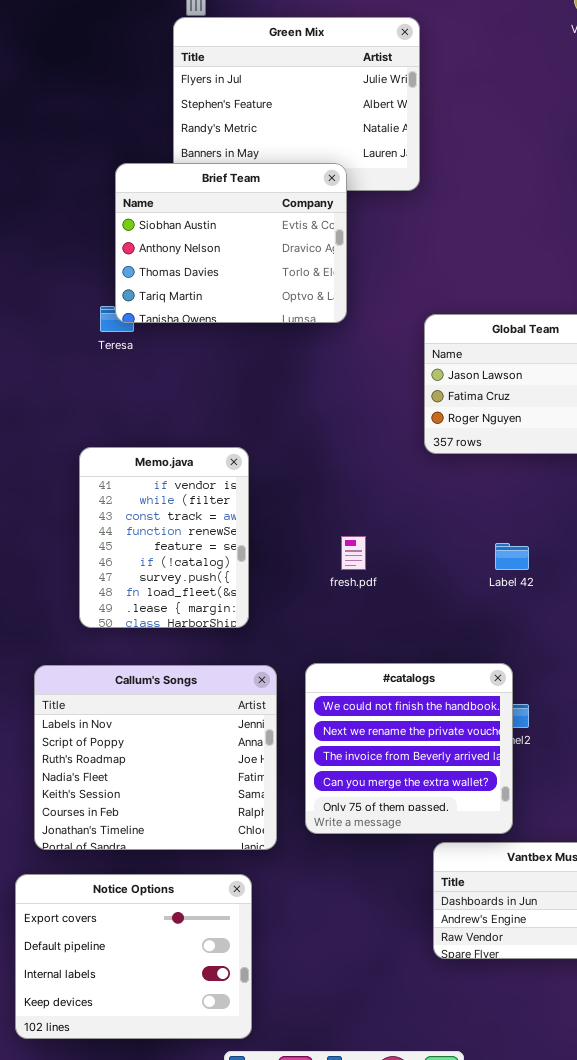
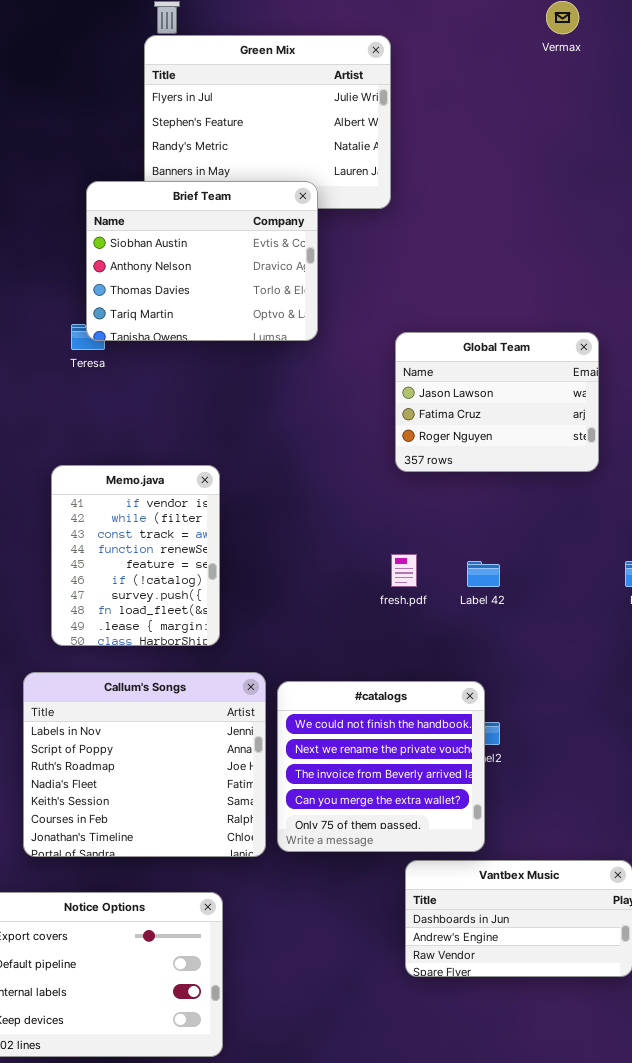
fresh.pdf: [341,536,366,570] -> [391,554,417,587], moved
Callum's Songs: [34,665,277,850] -> [23,672,266,857], moved

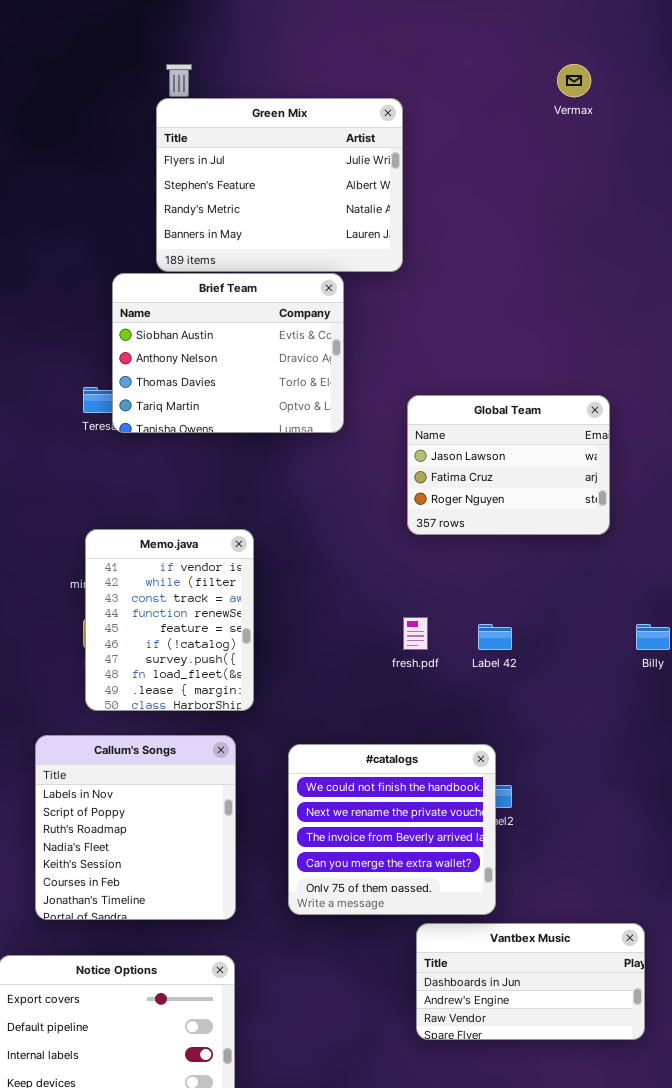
Brief Team: [86,181,318,341] -> [112,273,344,433], moved
Memo.java: [51,465,220,646] -> [85,529,254,711], moved
Callum's Songs: [23,672,266,857] -> [35,735,236,920], resized

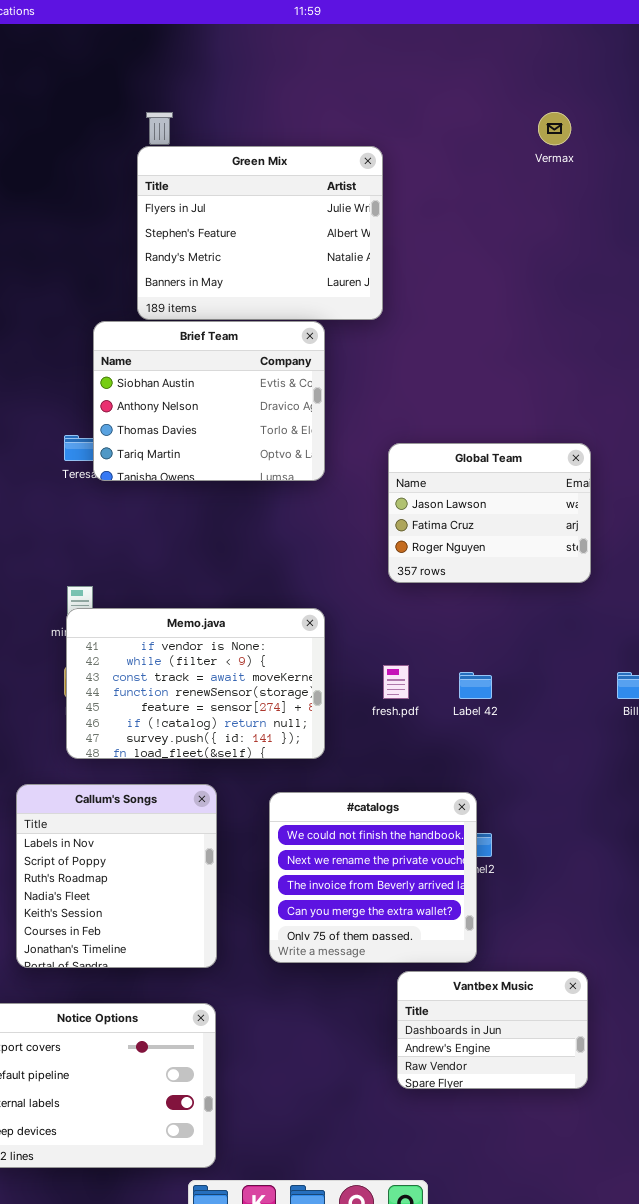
Memo.java: [85,529,254,711] -> [66,608,325,759], resized
Vantbex Music: [416,923,645,1040] -> [397,971,588,1089], resized

